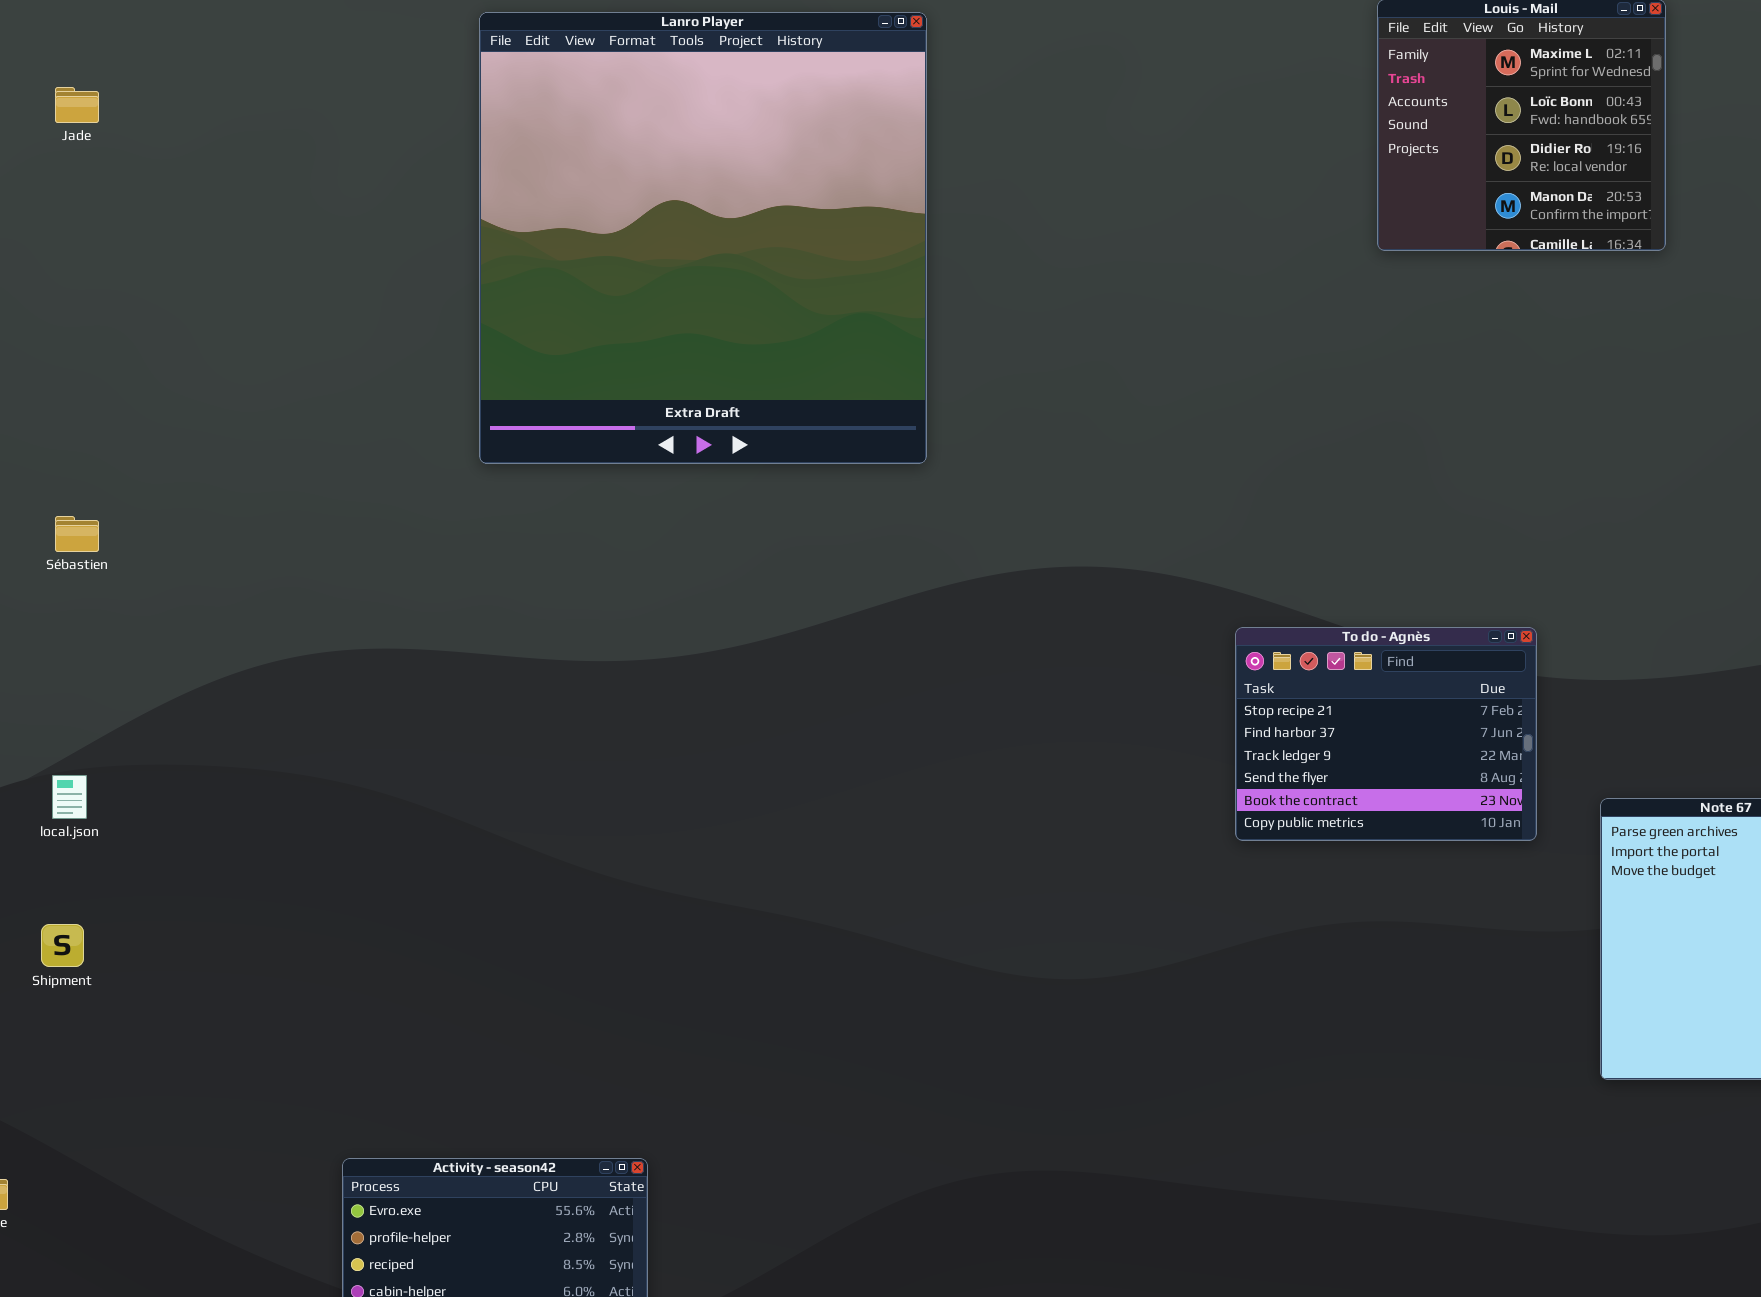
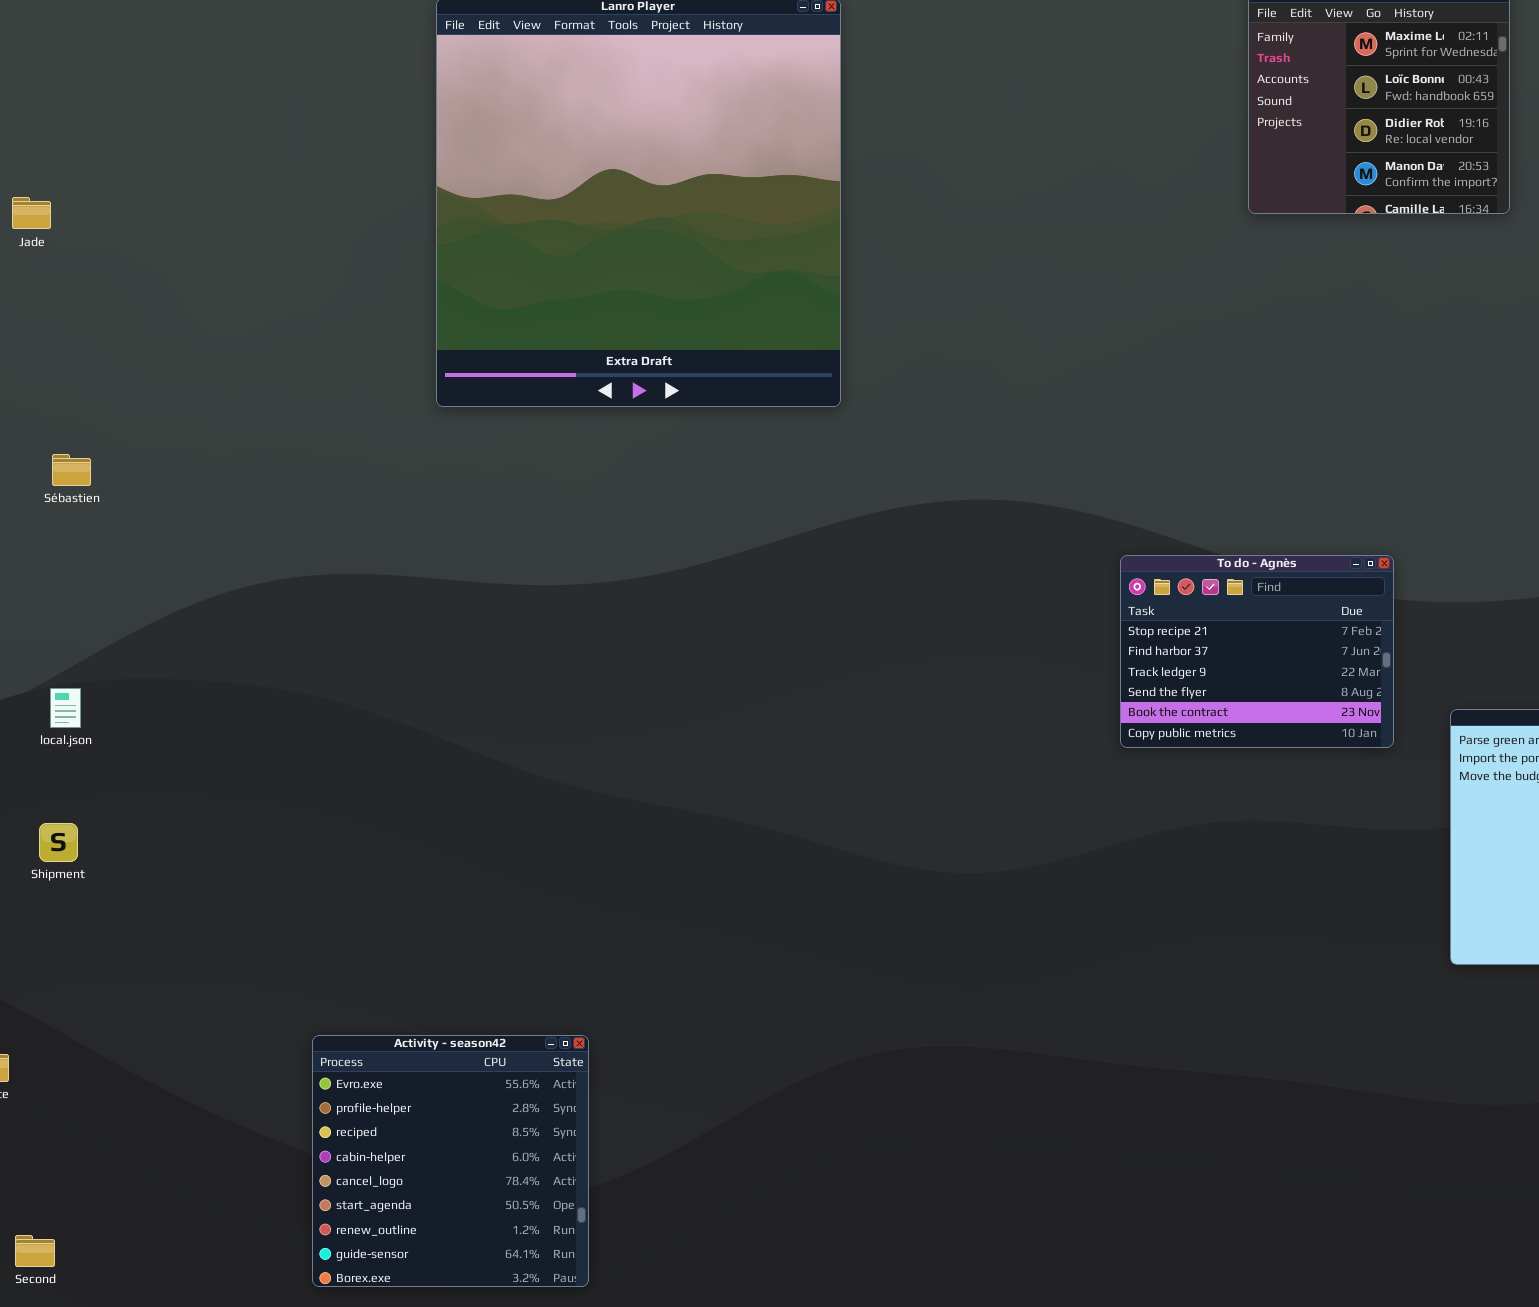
Jade: [55,87,99,123] -> [12,197,51,229], moved

